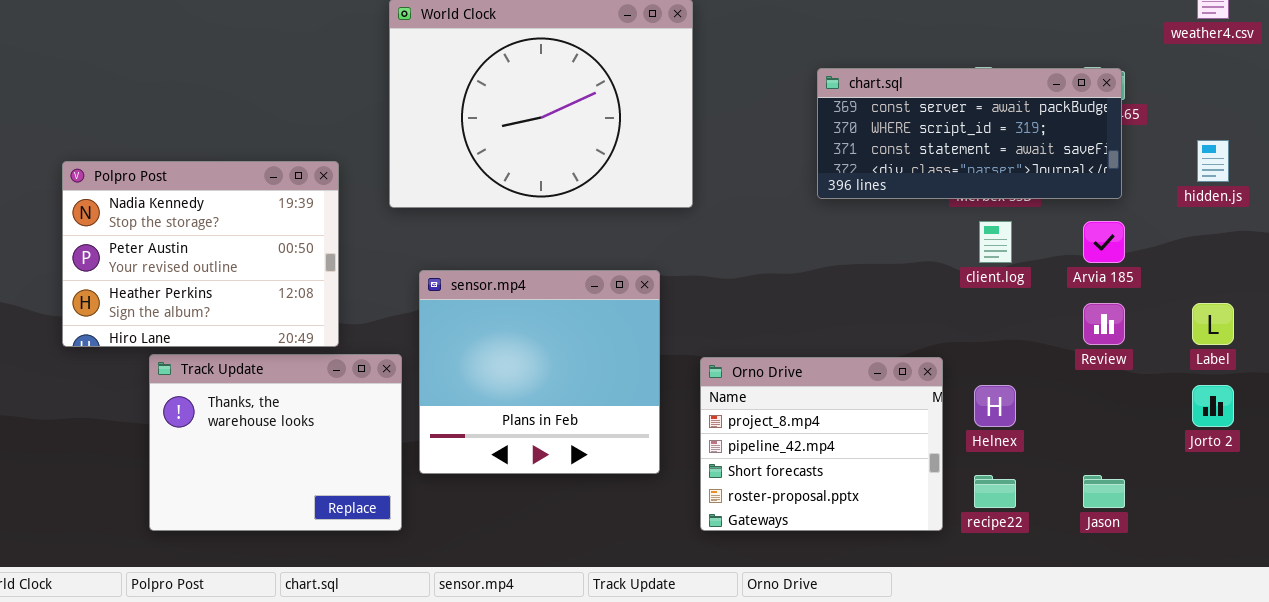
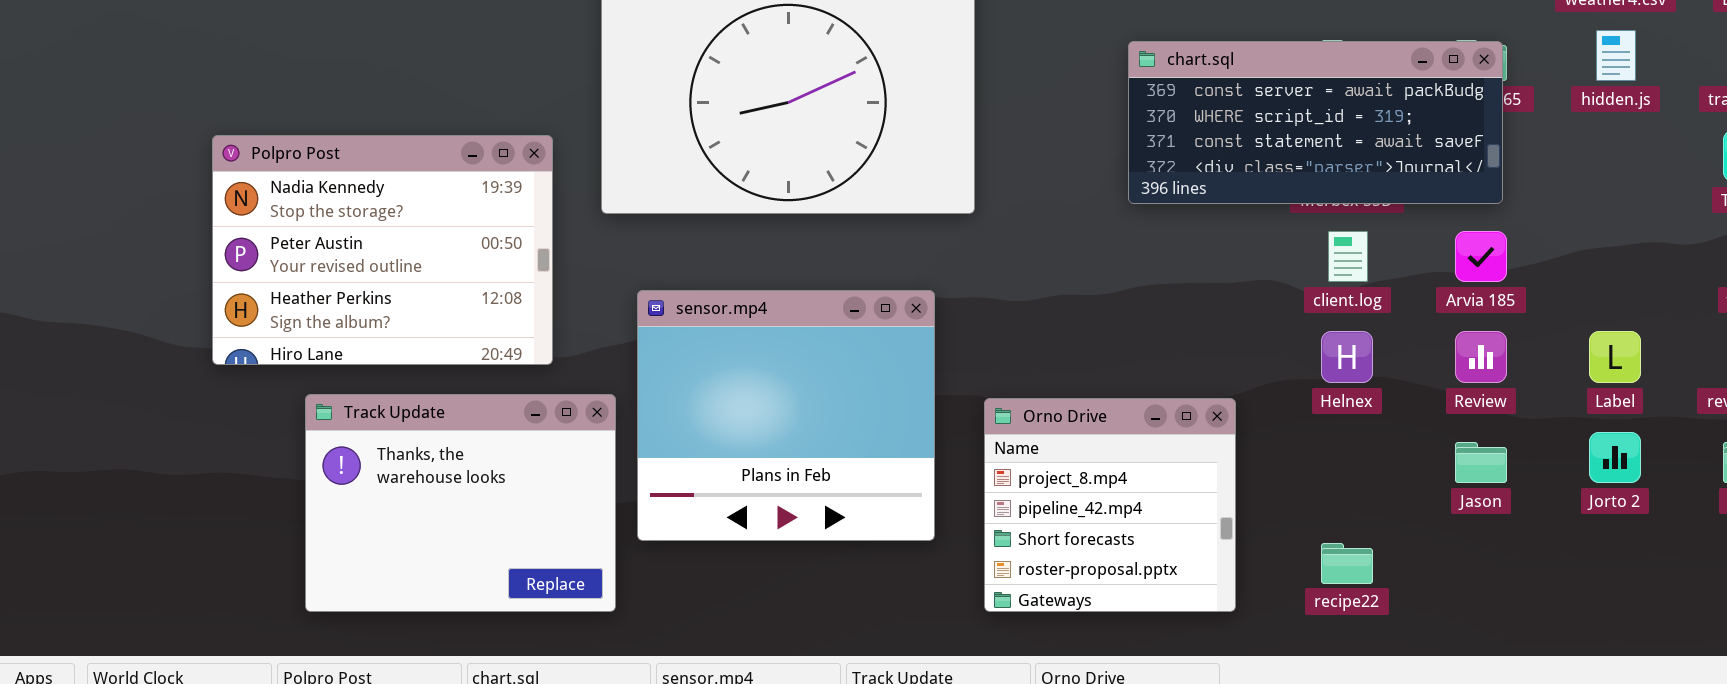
hidden.js: [1197,140,1229,182] -> [1596,30,1636,81], moved
Polpro Post: [62,161,339,347] -> [212,135,553,365], moved
Orno Drive: [700,357,943,531] -> [984,398,1236,612], resized
Helnex: [974,385,1016,427] -> [1321,331,1373,383], moved
Jason: [1083,475,1125,508] -> [1455,442,1507,483], moved

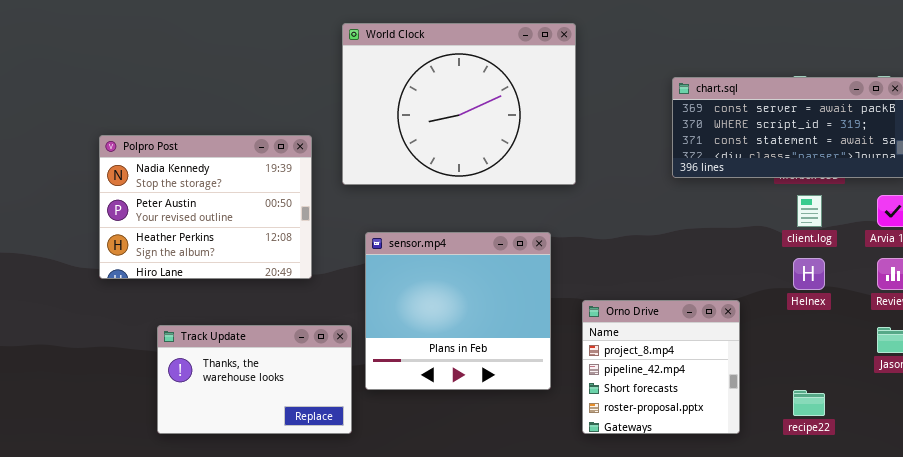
Track Update: [305,394,616,612] -> [157,325,352,434], resized

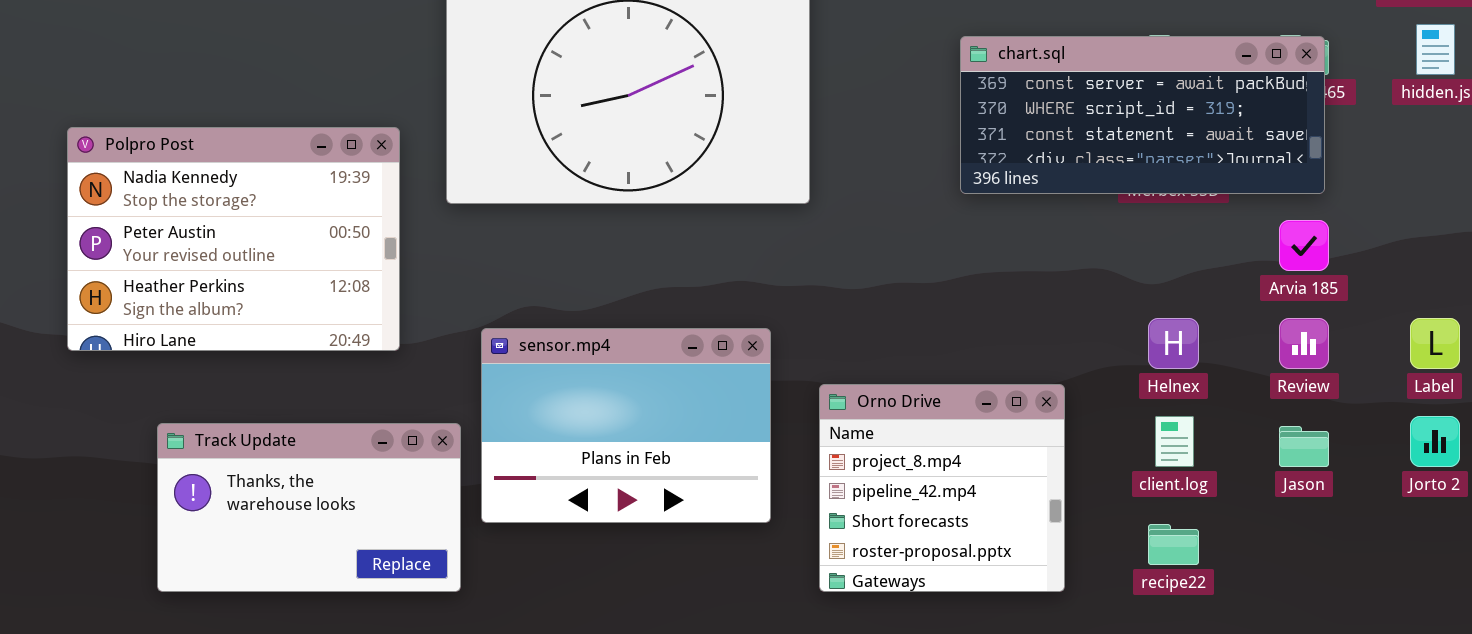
client.log: [797,195,822,227] -> [1155,416,1194,467], moved
sensor.mp4: [365,232,551,390] -> [481,328,771,523], resized

